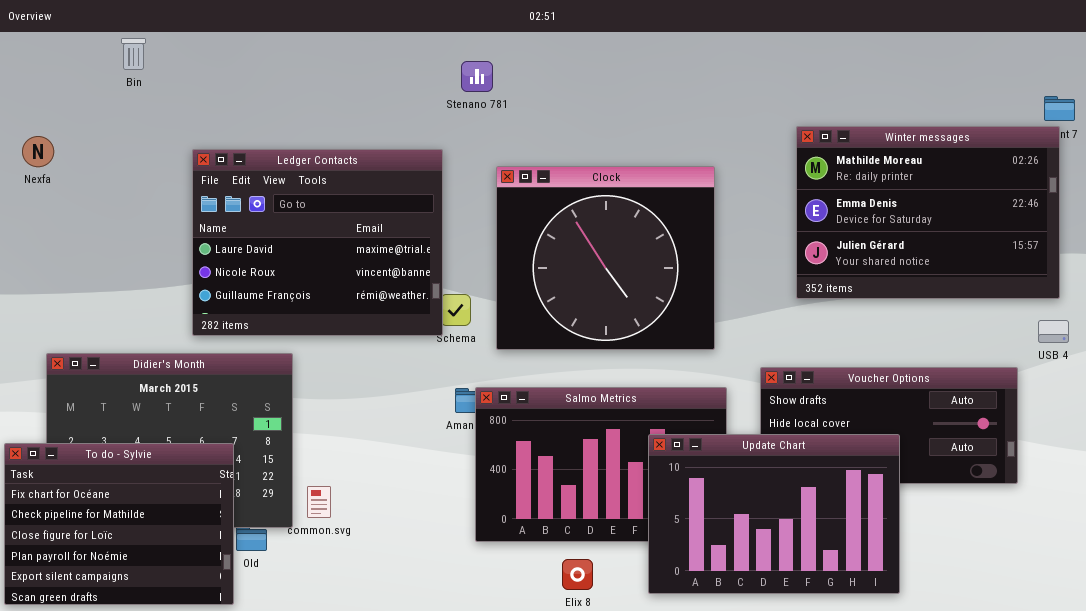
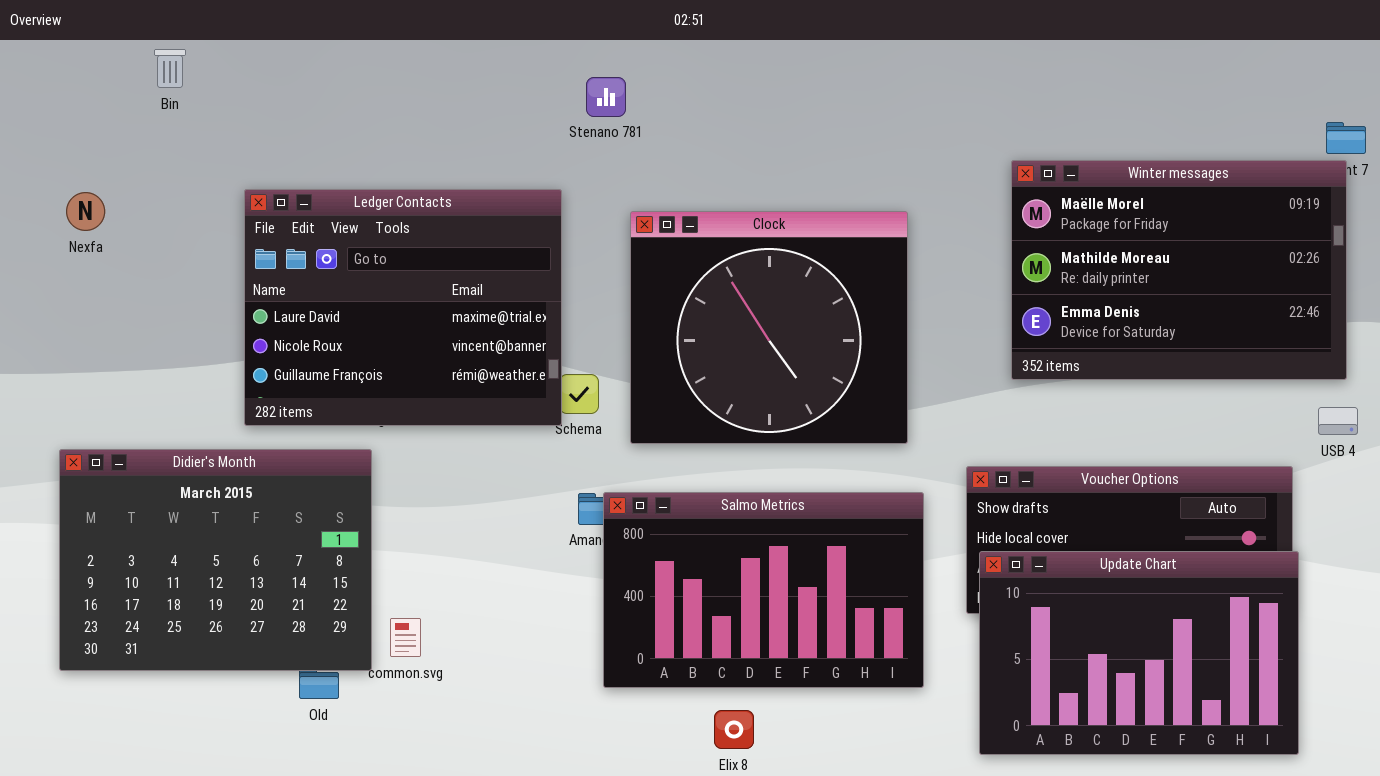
Winter messages: [796,126,1060,299] -> [1011,160,1347,380], scrolled up 1 row
Nexfa: [22,136,54,167] -> [66,192,105,231], moved
Update Chart: [648,434,900,594] -> [979,551,1299,755], moved
To do - Sylvie: [4,443,234,605] -> none, closed

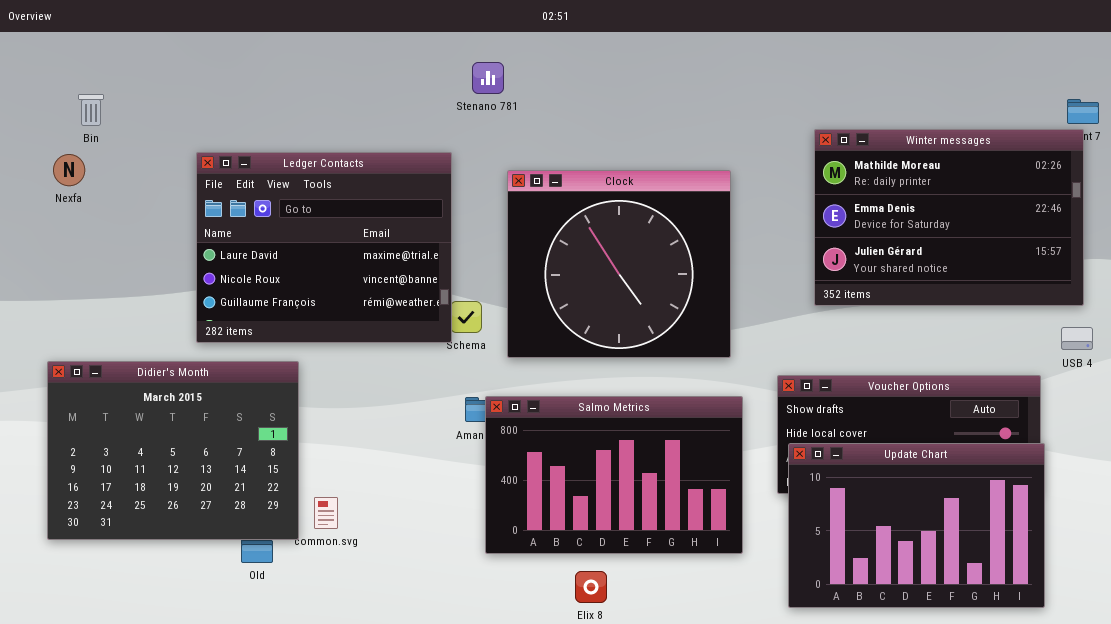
Bin: [154,49,186,88] -> [78,94,104,126], moved
Winter messages: [1011,160,1347,380] -> [814,129,1084,306], scrolled down 1 row

